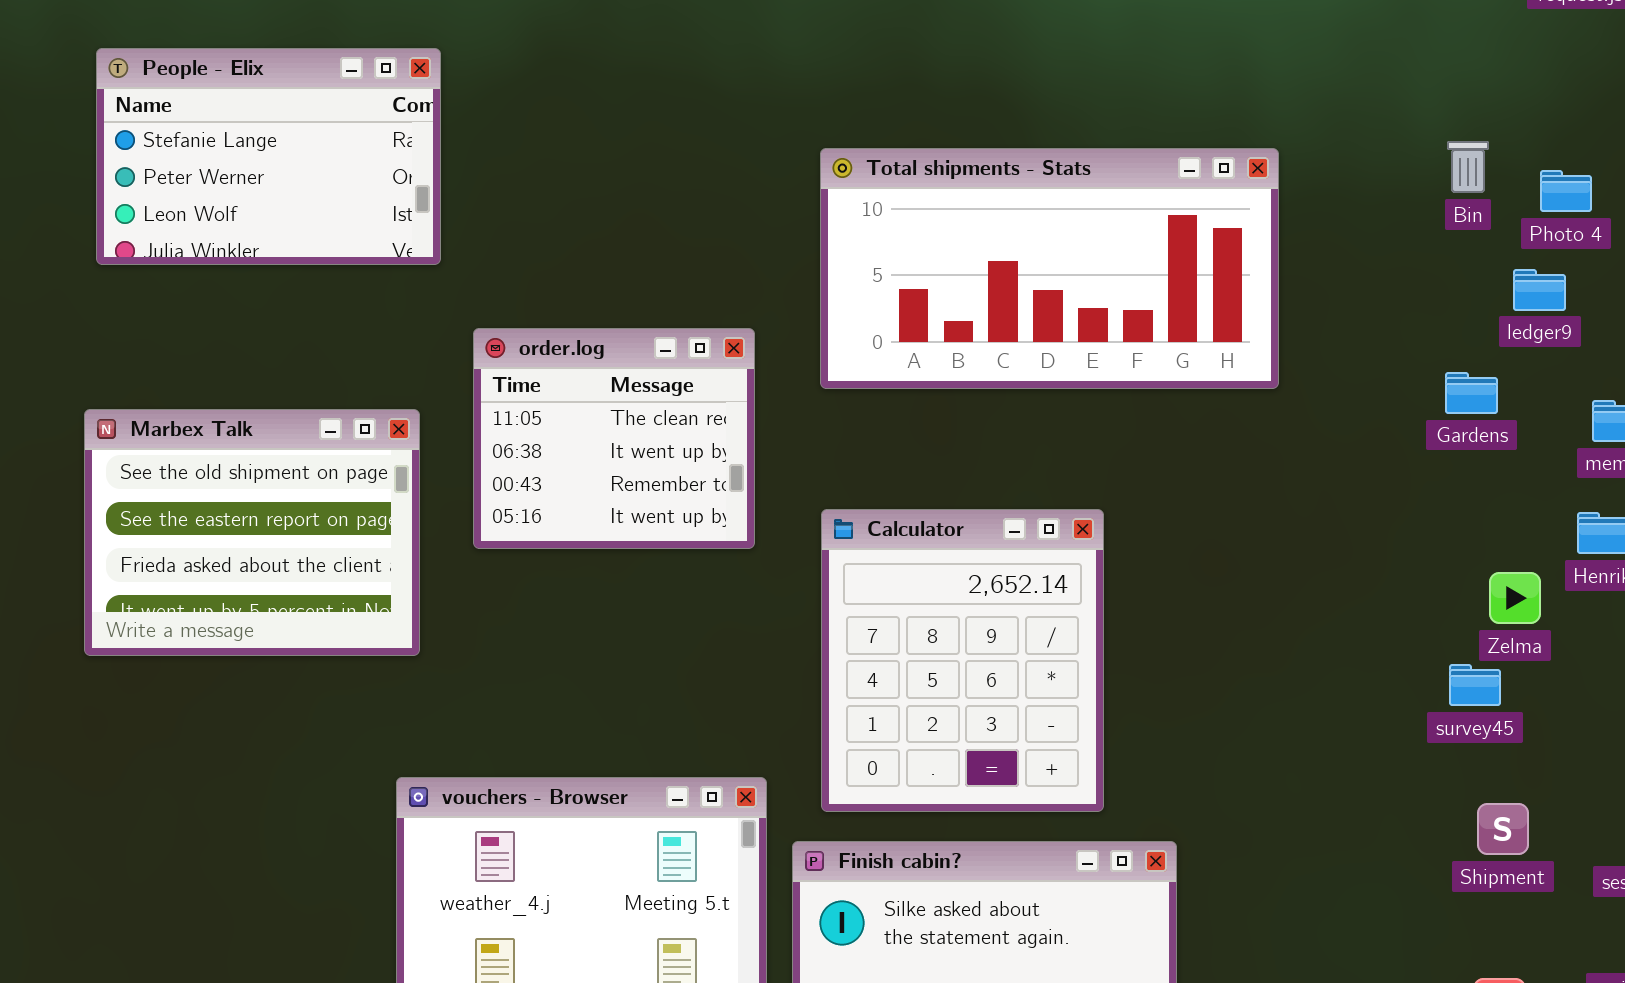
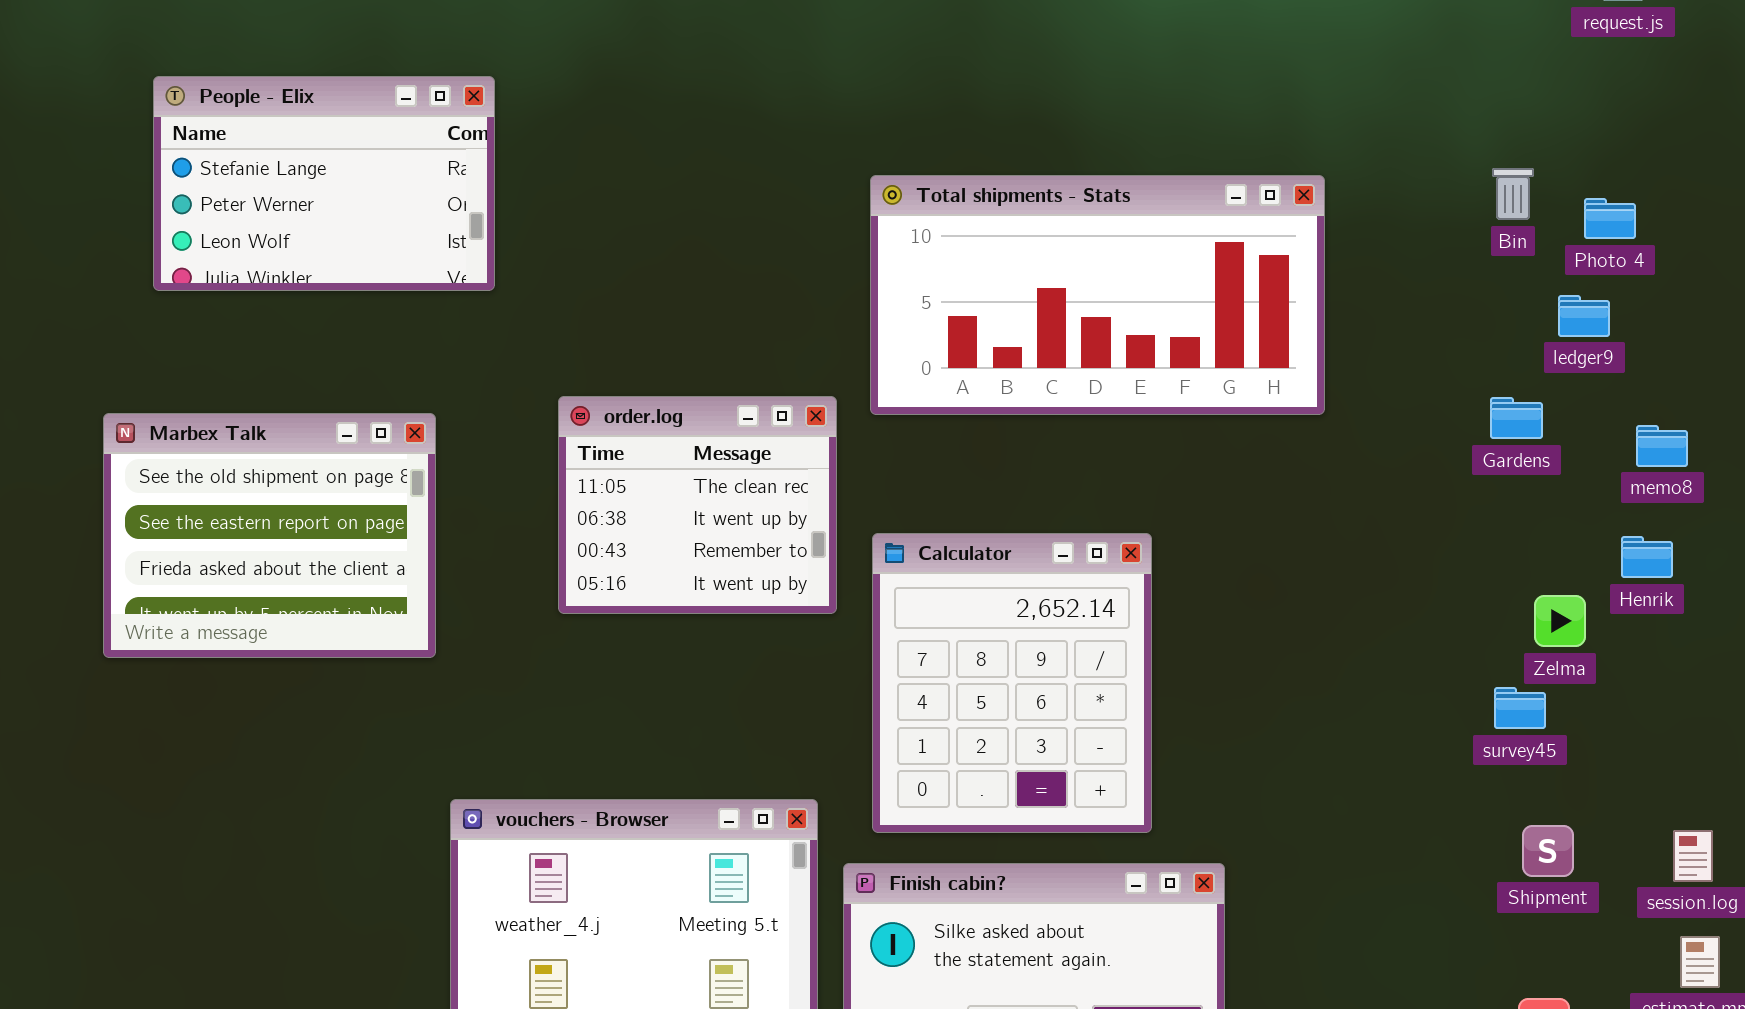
order.log: [473,328,755,549] -> [558,396,837,614], moved
Marbex Talk: [84,409,420,656] -> [103,413,436,658], moved

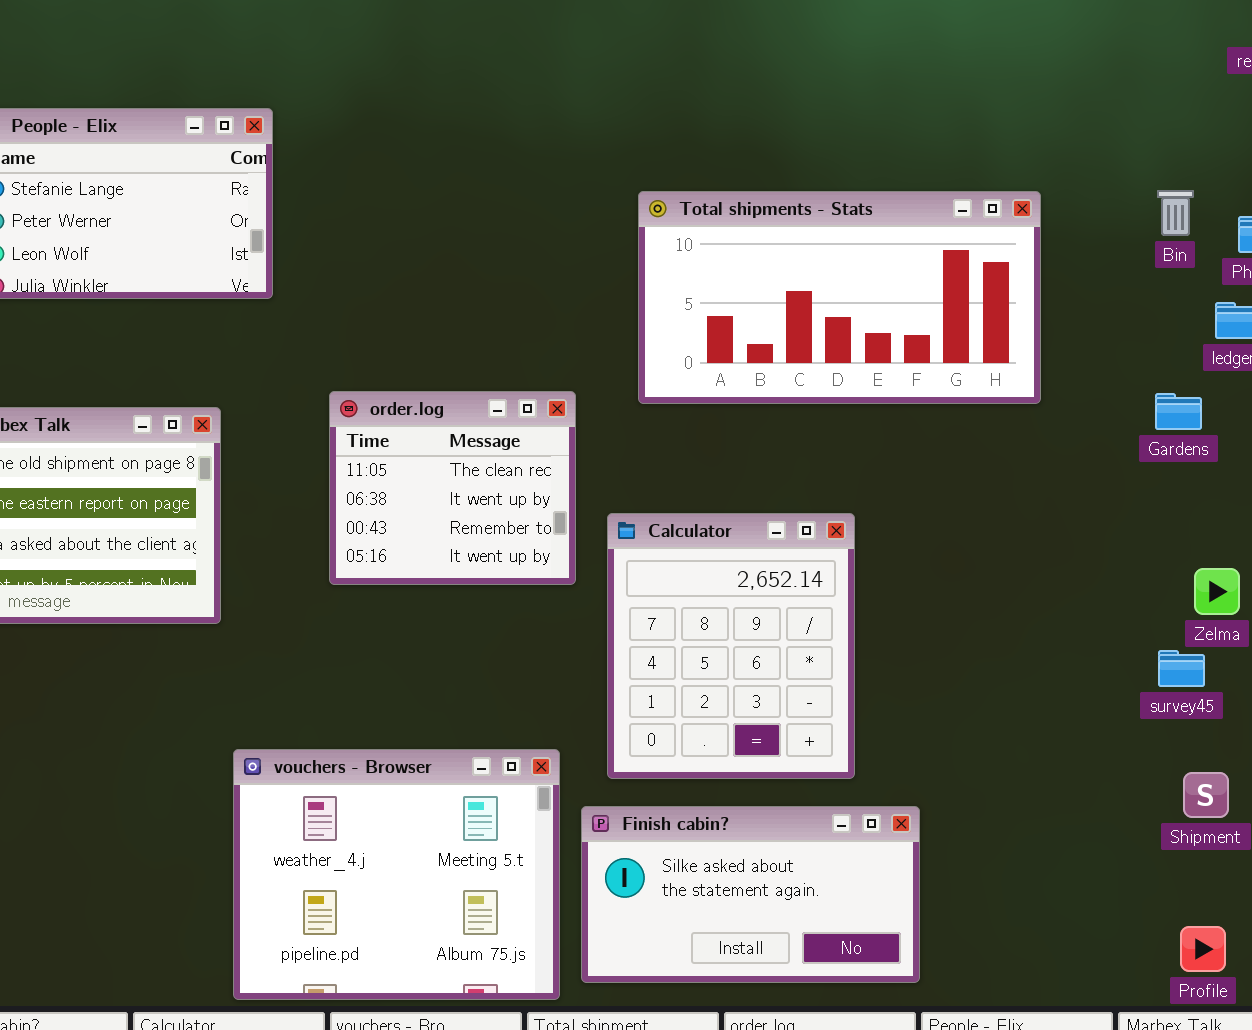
Total shipments - Stats: [870,175,1325,415] -> [638,191,1041,404], moved

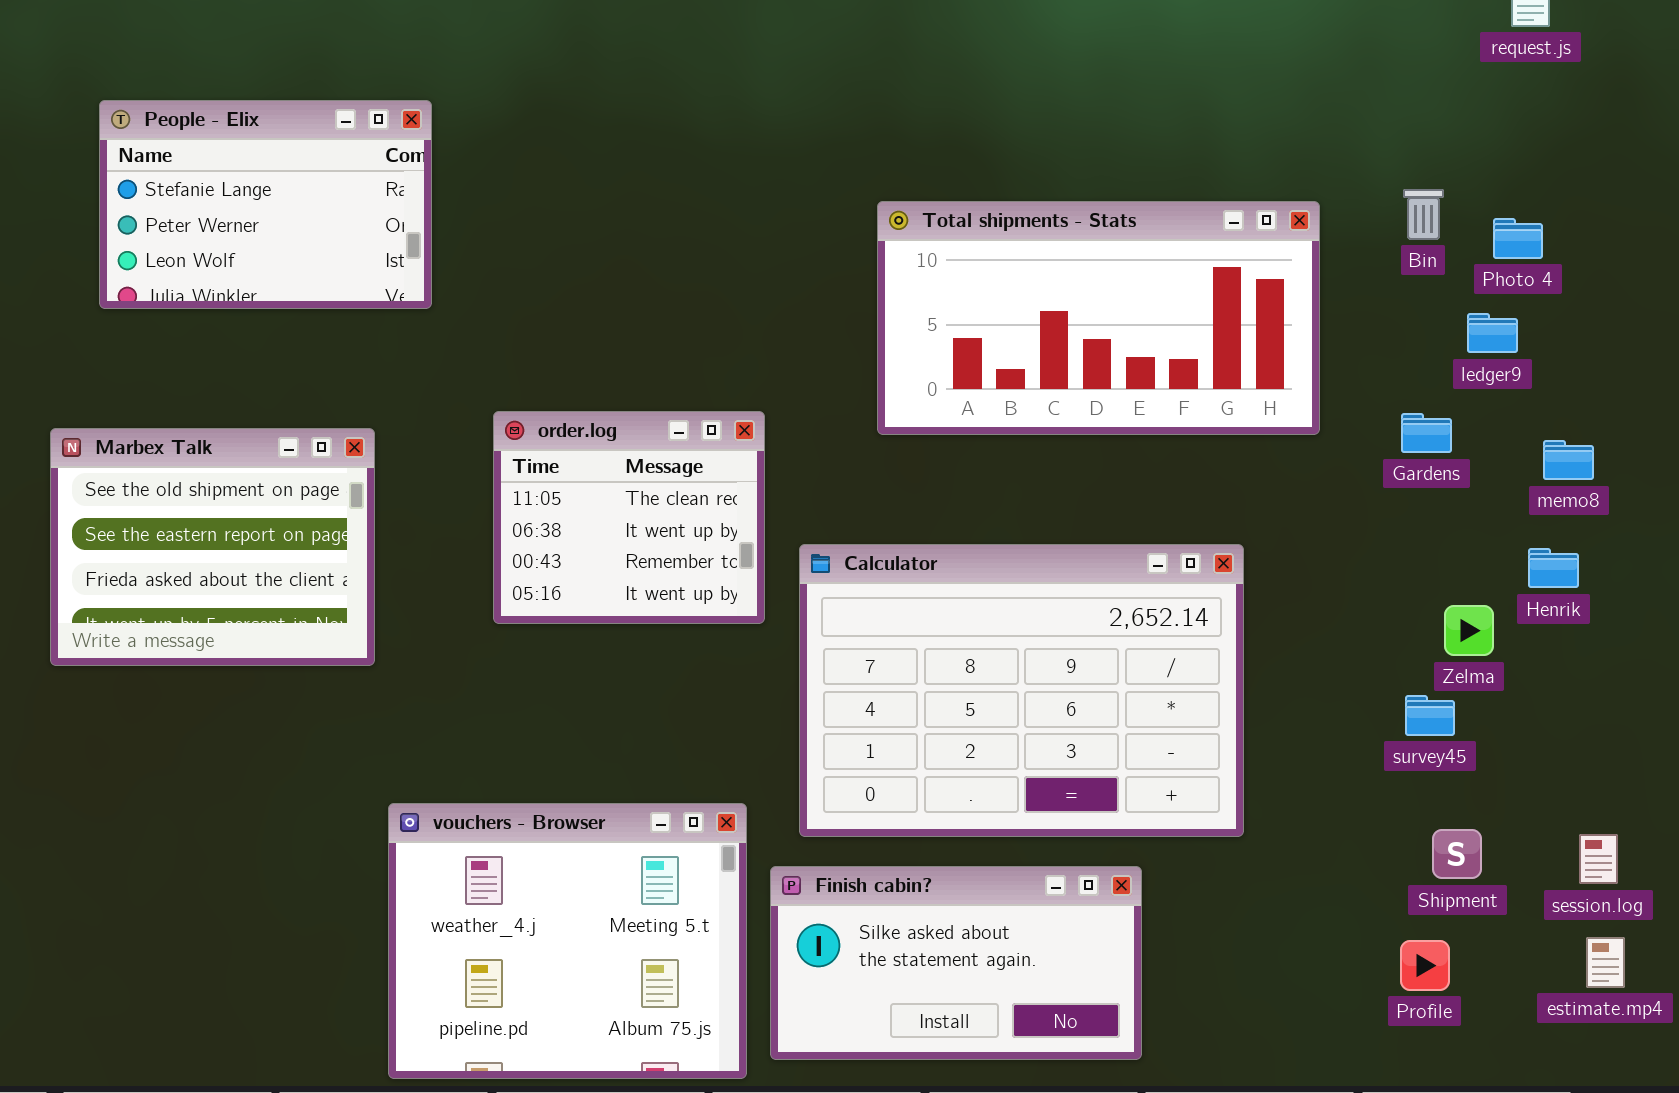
Total shipments - Stats: [638,191,1041,404] -> [877,201,1320,435], moved
Calculator: [607,513,855,779] -> [799,544,1244,837], resized
Profile: [1180,926,1226,972] -> [1400,940,1450,991], moved

